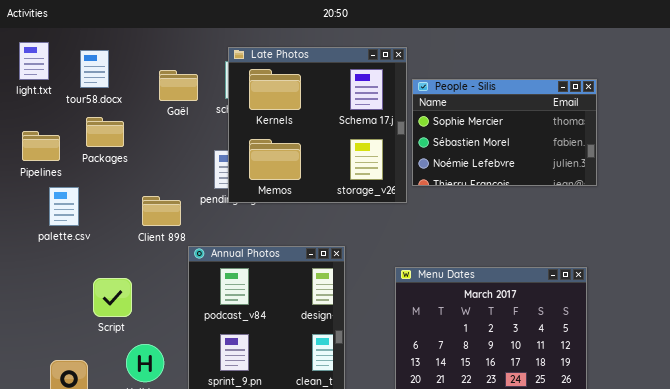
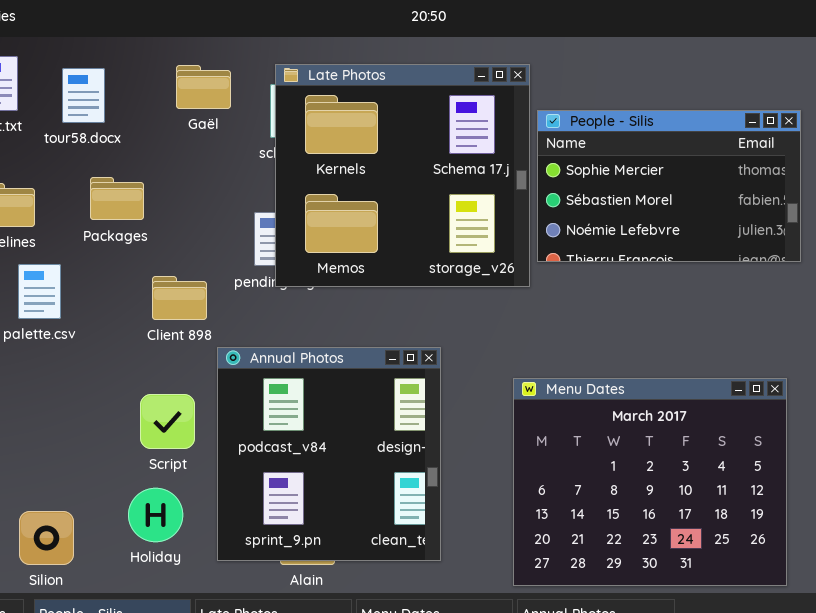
Gaël: [159,70,198,101] -> [176,65,231,109], moved
Packages: [86,117,124,147] -> [90,177,144,220], moved
Script: [93,278,132,317] -> [140,394,195,449], moved

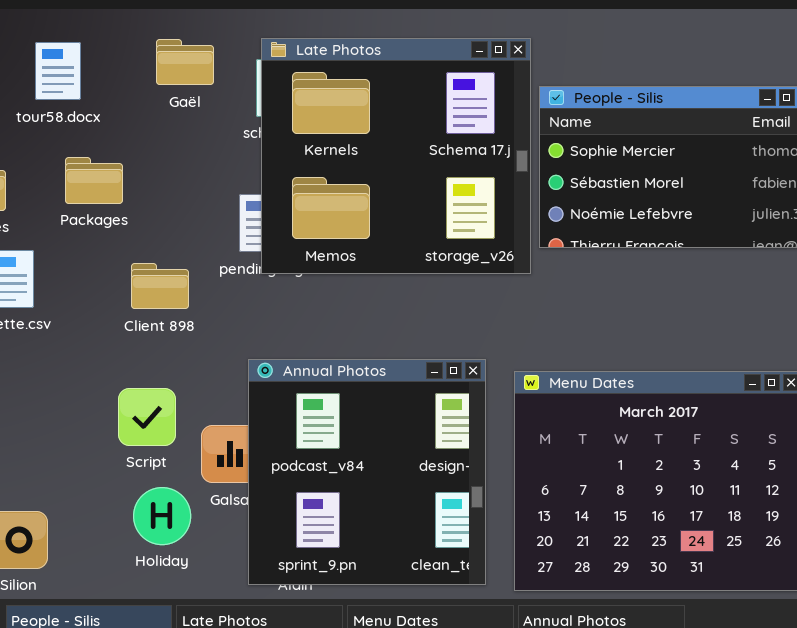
Annual Photos: [217,347,441,561] -> [248,359,486,585], moved
Holiday: [128,488,183,542] -> [133,487,191,545], moved

